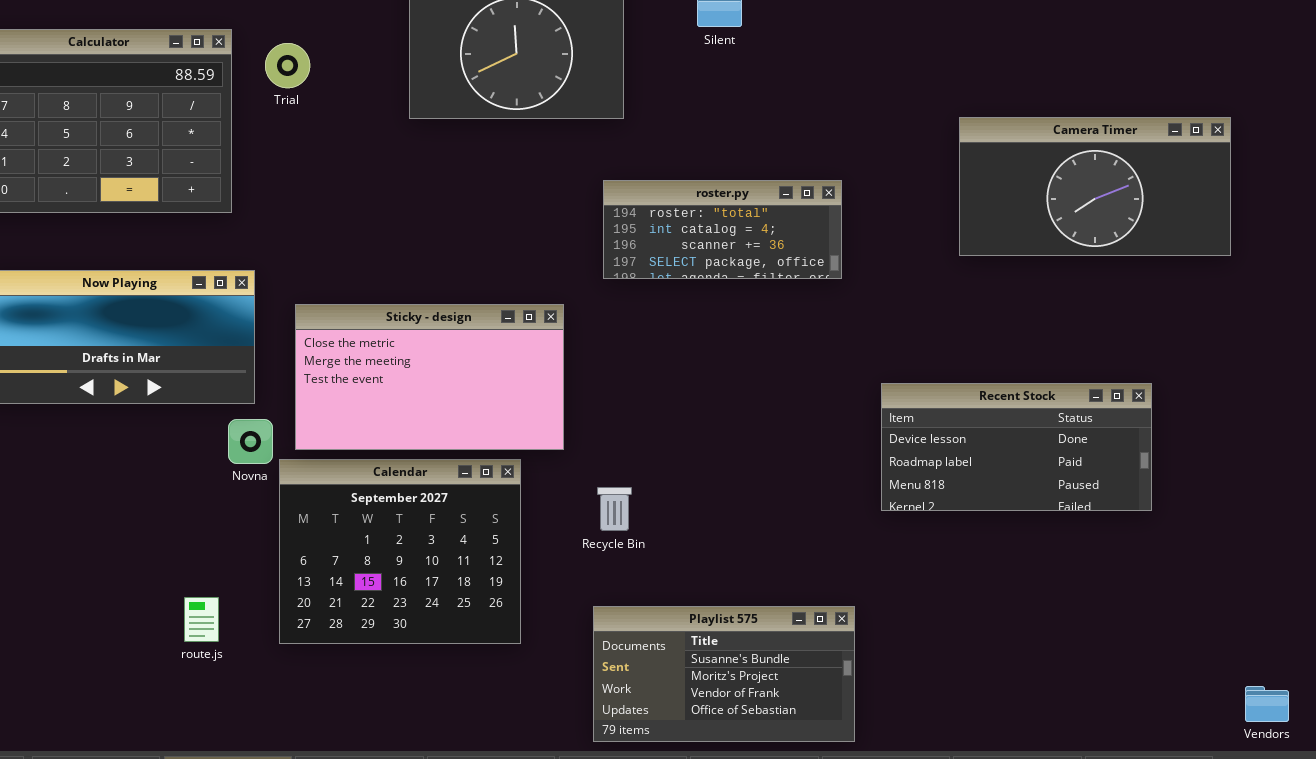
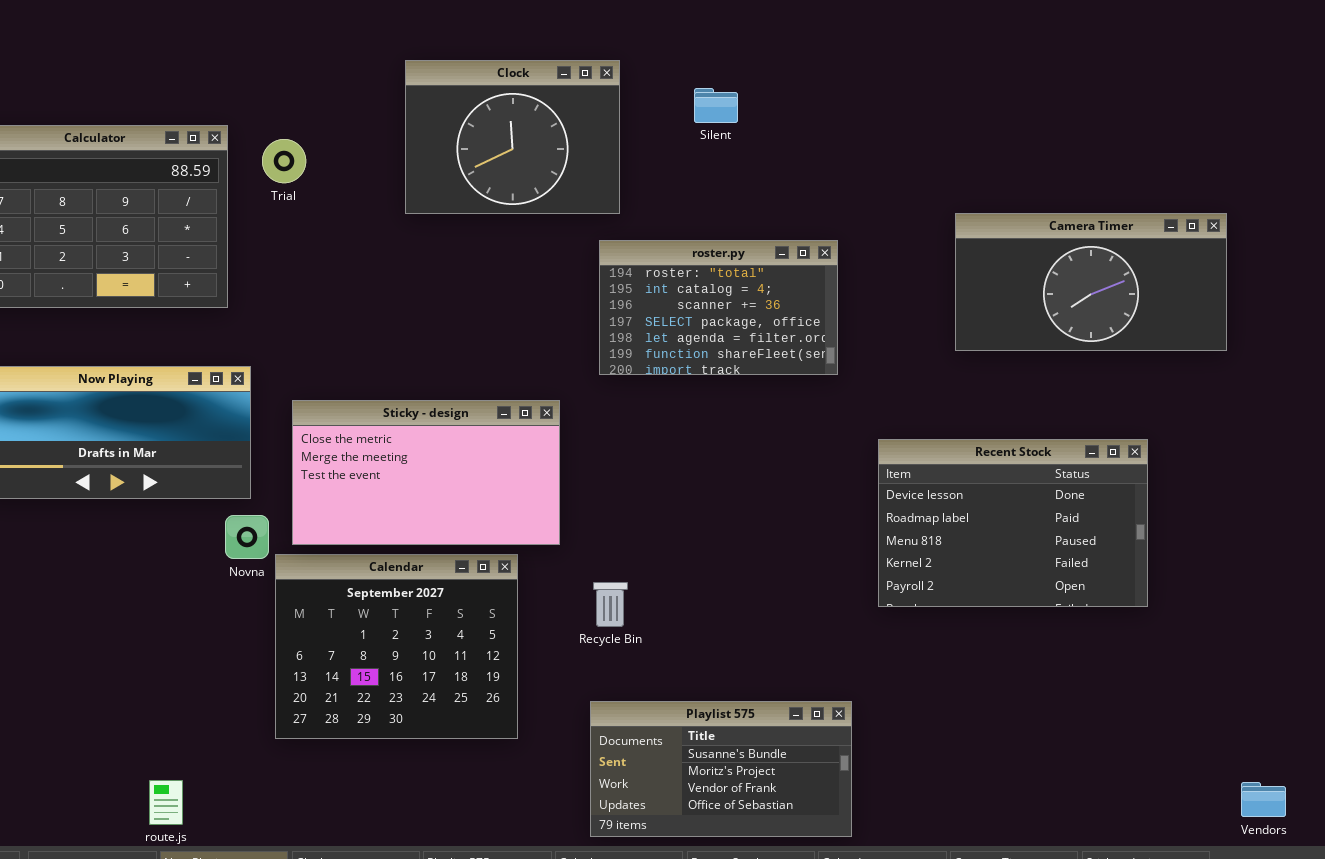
roster.py: [603,180,842,279] -> [599,240,838,375], resized
Recent Stock: [881,383,1152,511] -> [878,439,1148,607], resized
route.js: [184,597,219,642] -> [149,780,183,825], moved

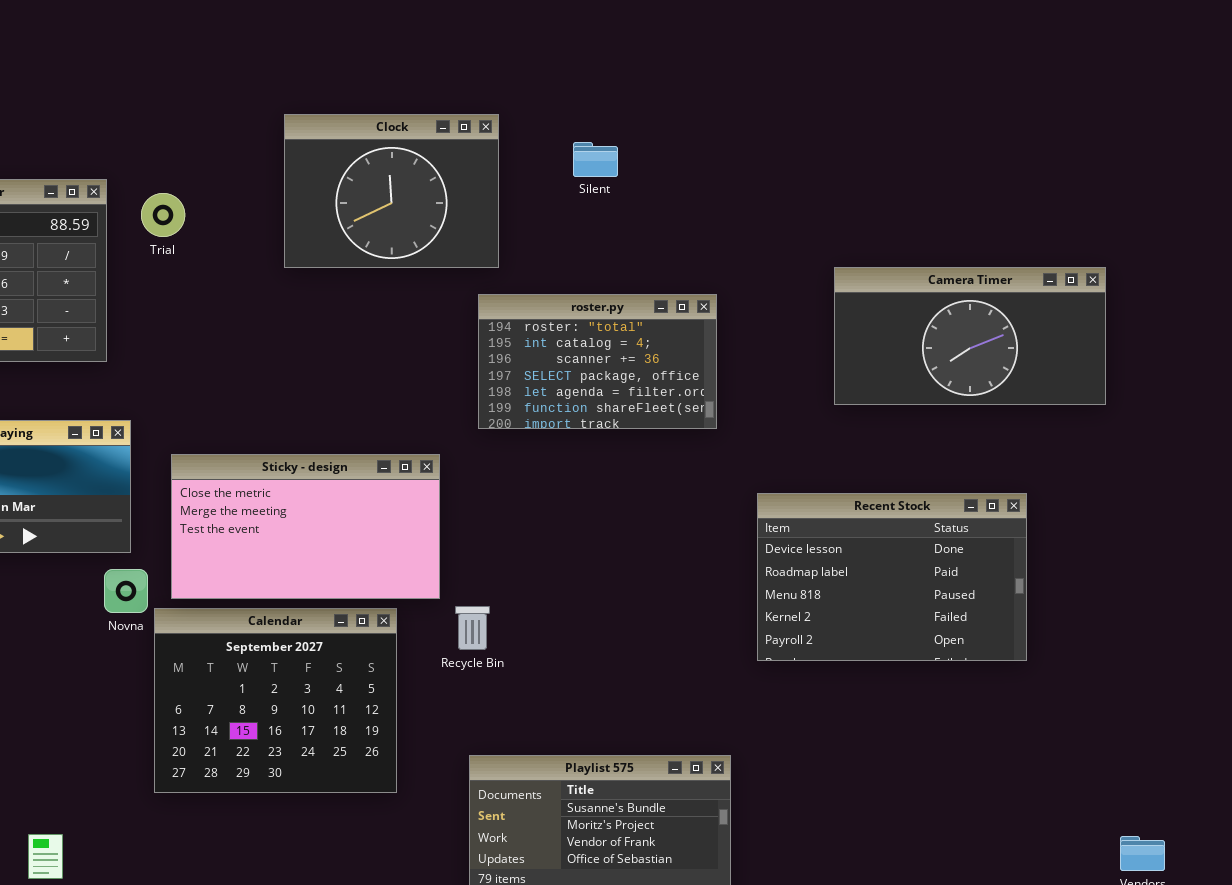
Recycle Bin: [593,582,628,627] -> [455,606,490,650], moved

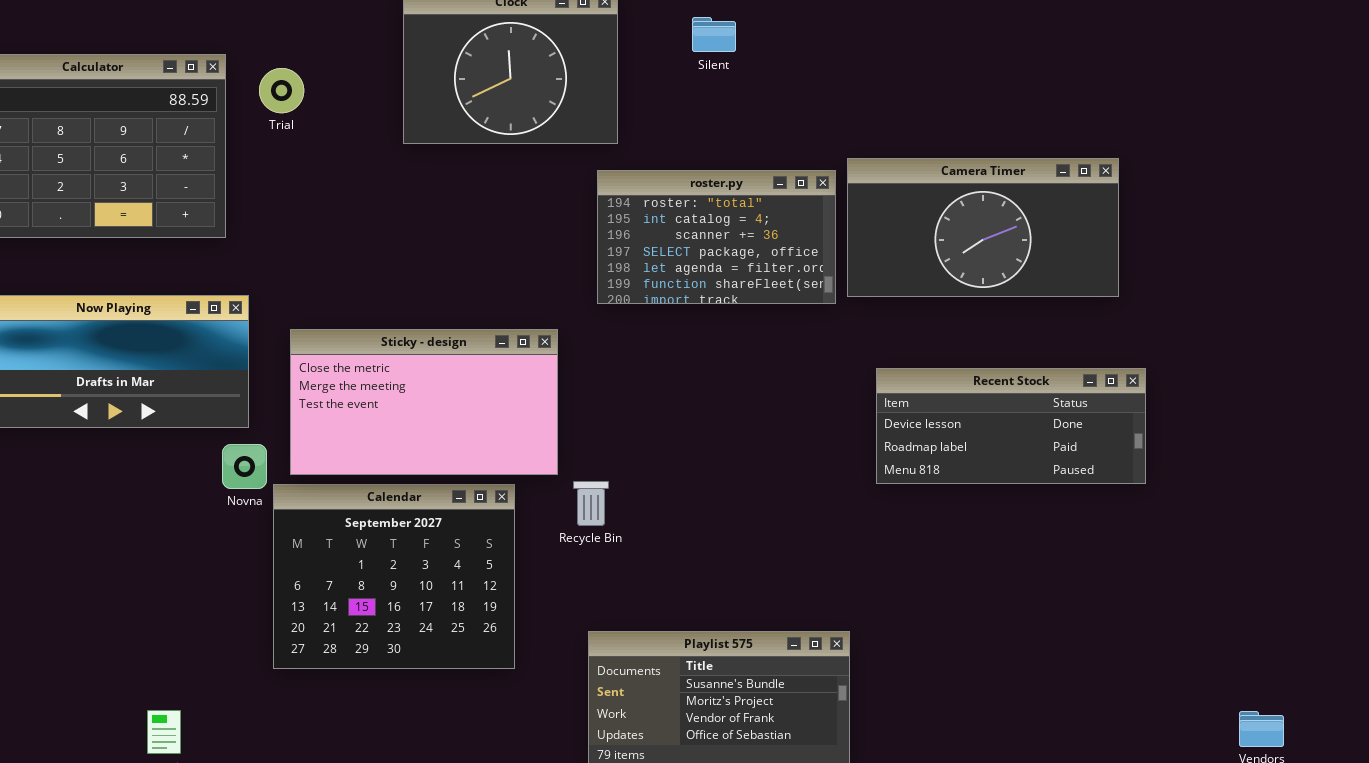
Camera Timer: [834,267,1106,405] -> [847,158,1119,297], moved
Recent Stock: [757,493,1027,661] -> [876,368,1146,484], resized

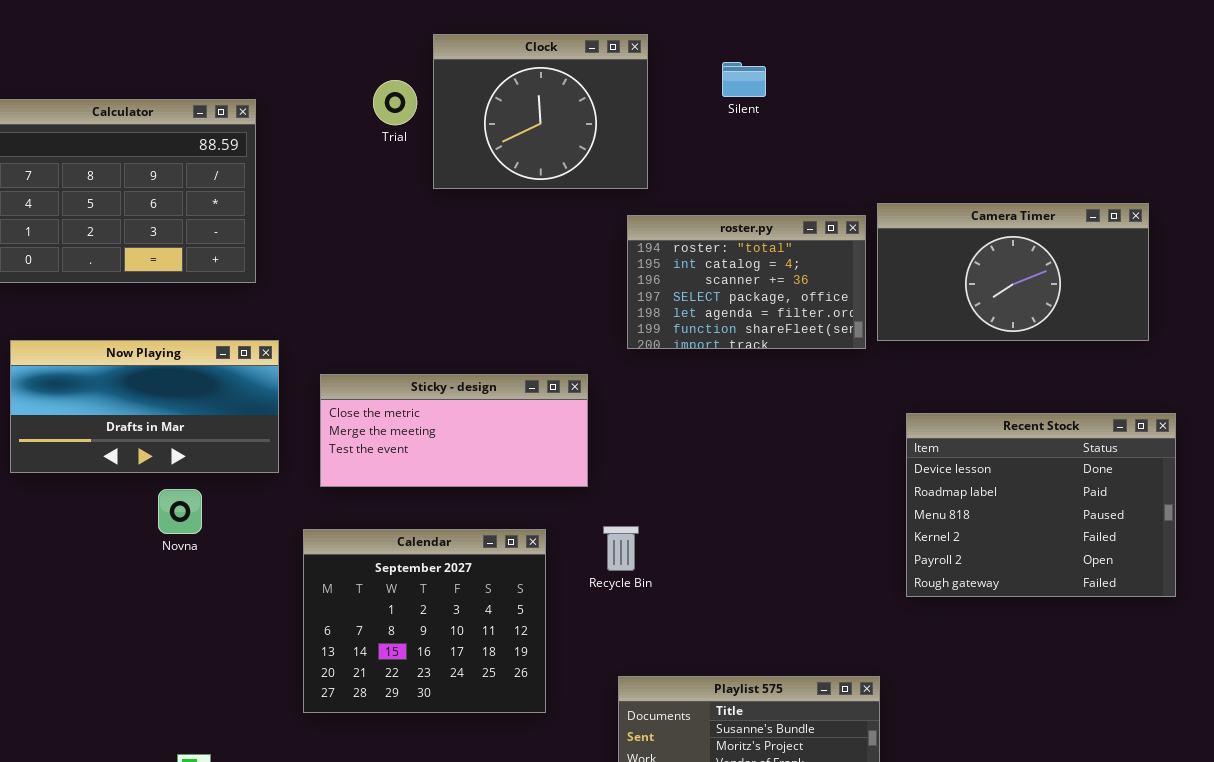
Trial: [259,68,304,113] -> [373,80,417,125], moved
Sticky - design: [290,329,558,475] -> [320,374,588,487], resized
Recent Stock: [876,368,1146,484] -> [906,413,1176,597], resized
Novna: [222,444,267,489] -> [158,489,202,534], moved

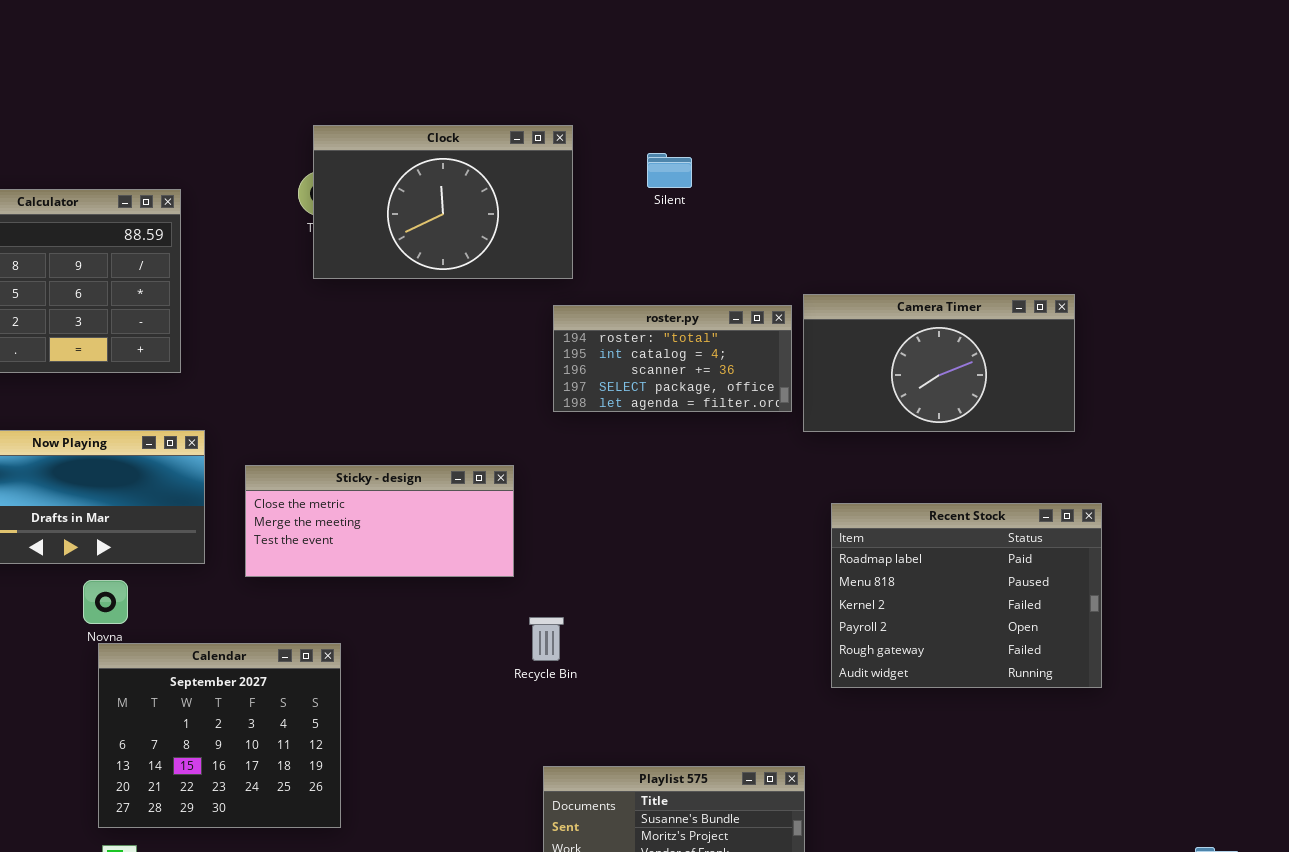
Clock: [433,34,648,189] -> [313,125,573,279], resized
roster.py: [627,215,866,349] -> [553,305,792,412], resized
Recent Stock: [906,413,1176,597] -> [831,503,1102,688], scrolled down 1 row
Calendar: [303,529,546,713] -> [98,643,341,828], moved

